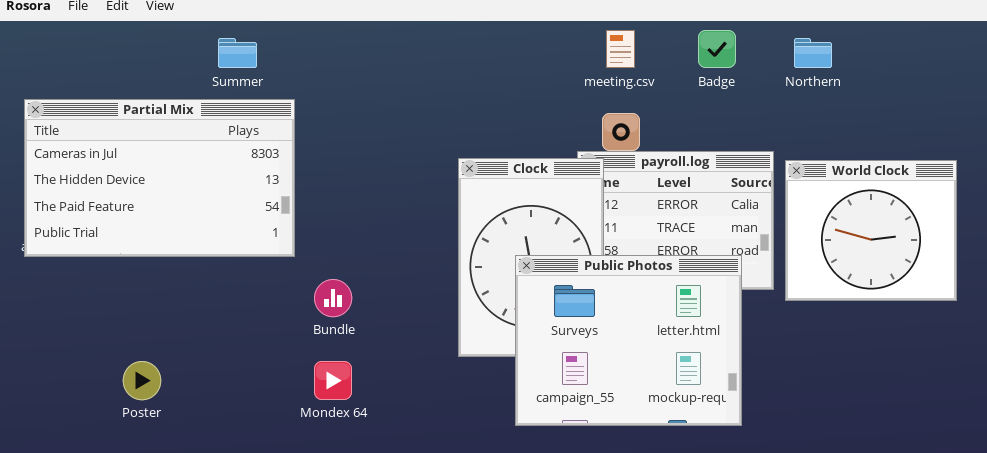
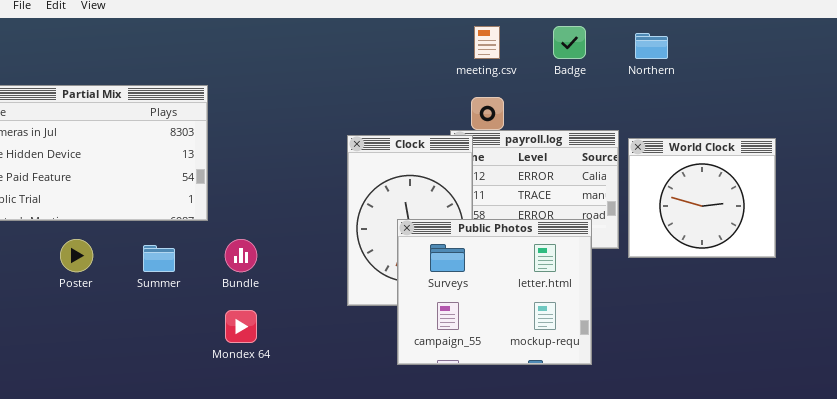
Summer: [218,38,257,68] -> [143,245,175,272], moved
Poster: [123,361,161,400] -> [60,239,93,272], moved

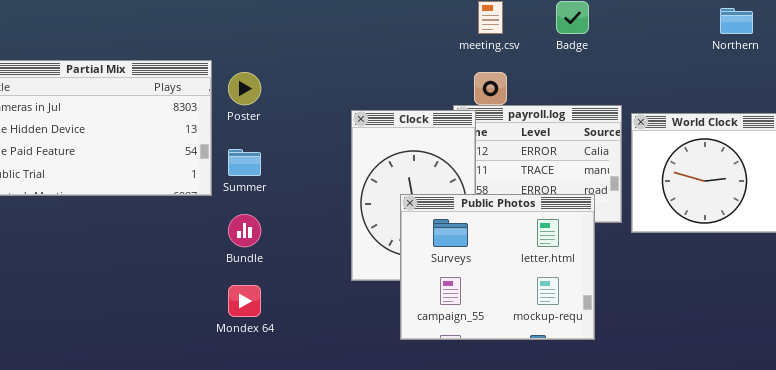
Northern: [635,33,668,59] -> [720,8,753,34], moved
Poster: [60,239,93,272] -> [228,72,261,105], moved
Summer: [143,245,175,272] -> [228,149,261,176], moved

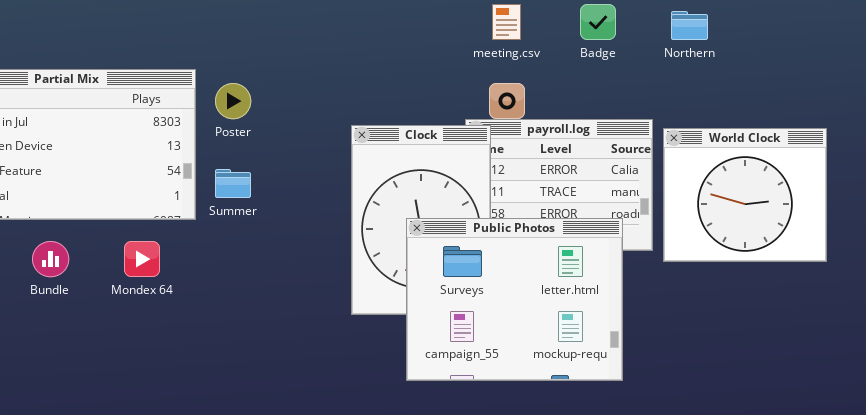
Northern: [720,8,753,34] -> [671,11,708,40], moved
Bundle: [228,214,261,247] -> [32,241,69,277], moved
Mondex 64: [228,285,261,317] -> [124,241,160,277], moved

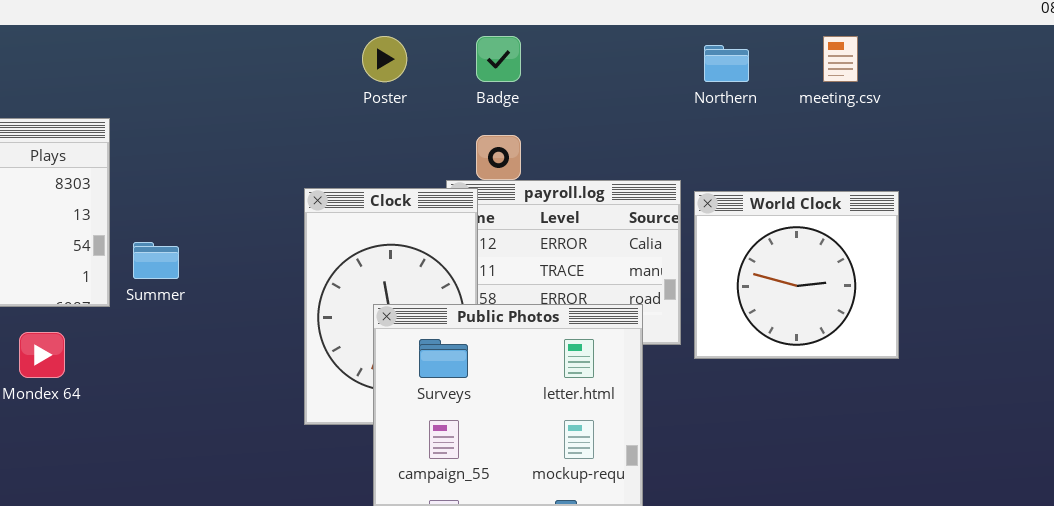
meeting.csv: [492,4,521,40] -> [823,36,858,82], moved
Badge: [580,4,616,40] -> [476,36,521,82], moved
Poster: [215,83,251,119] -> [362,36,407,82], moved

